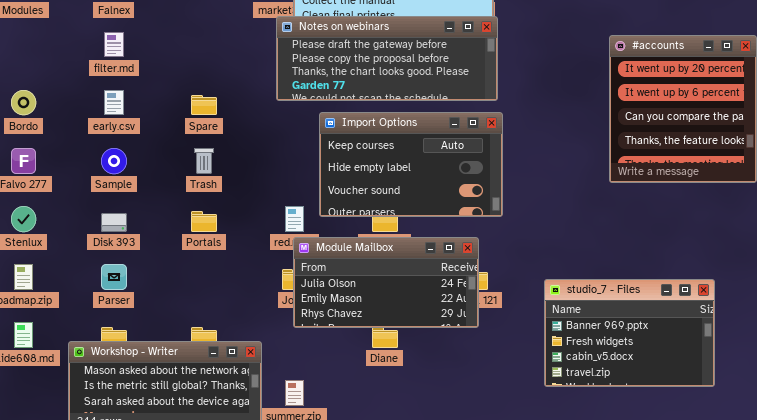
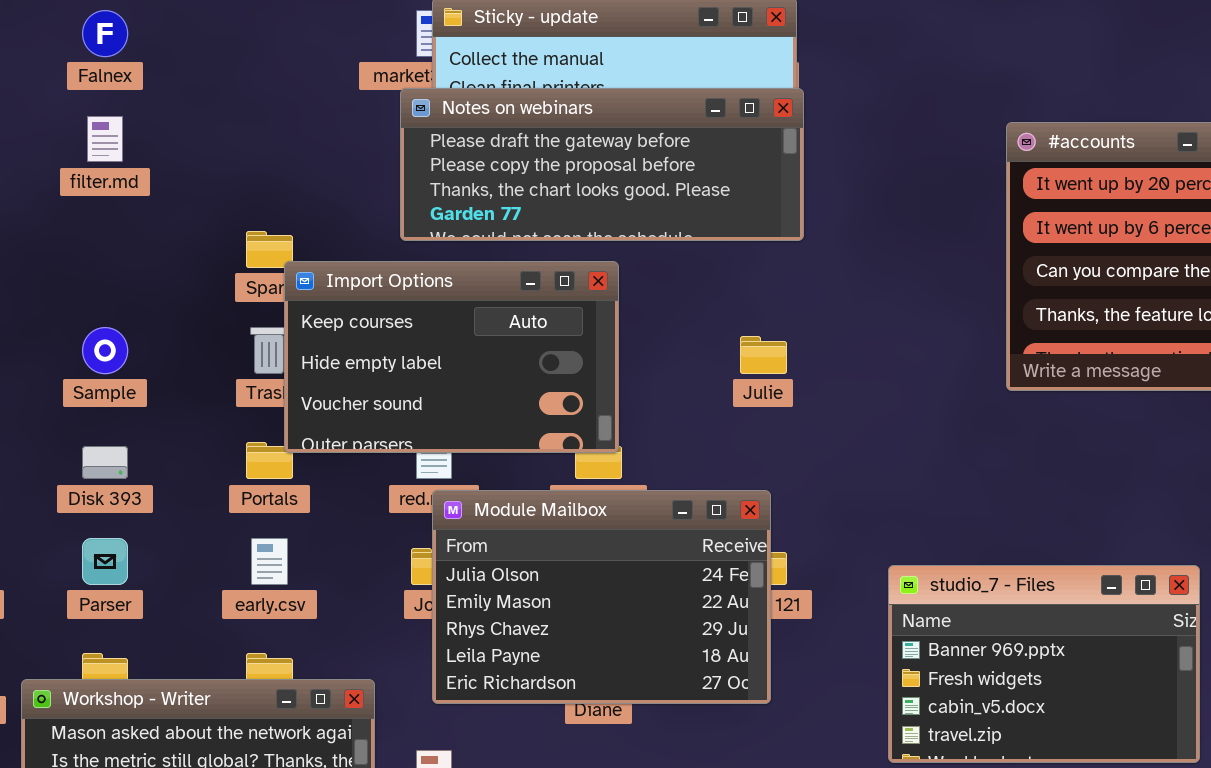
early.csv: [104,90,124,115] -> [251,538,288,585], moved
Import Options: [319,112,503,217] -> [284,261,619,453], moved
Module Mailbox: [293,237,479,328] -> [432,490,771,704], resized

